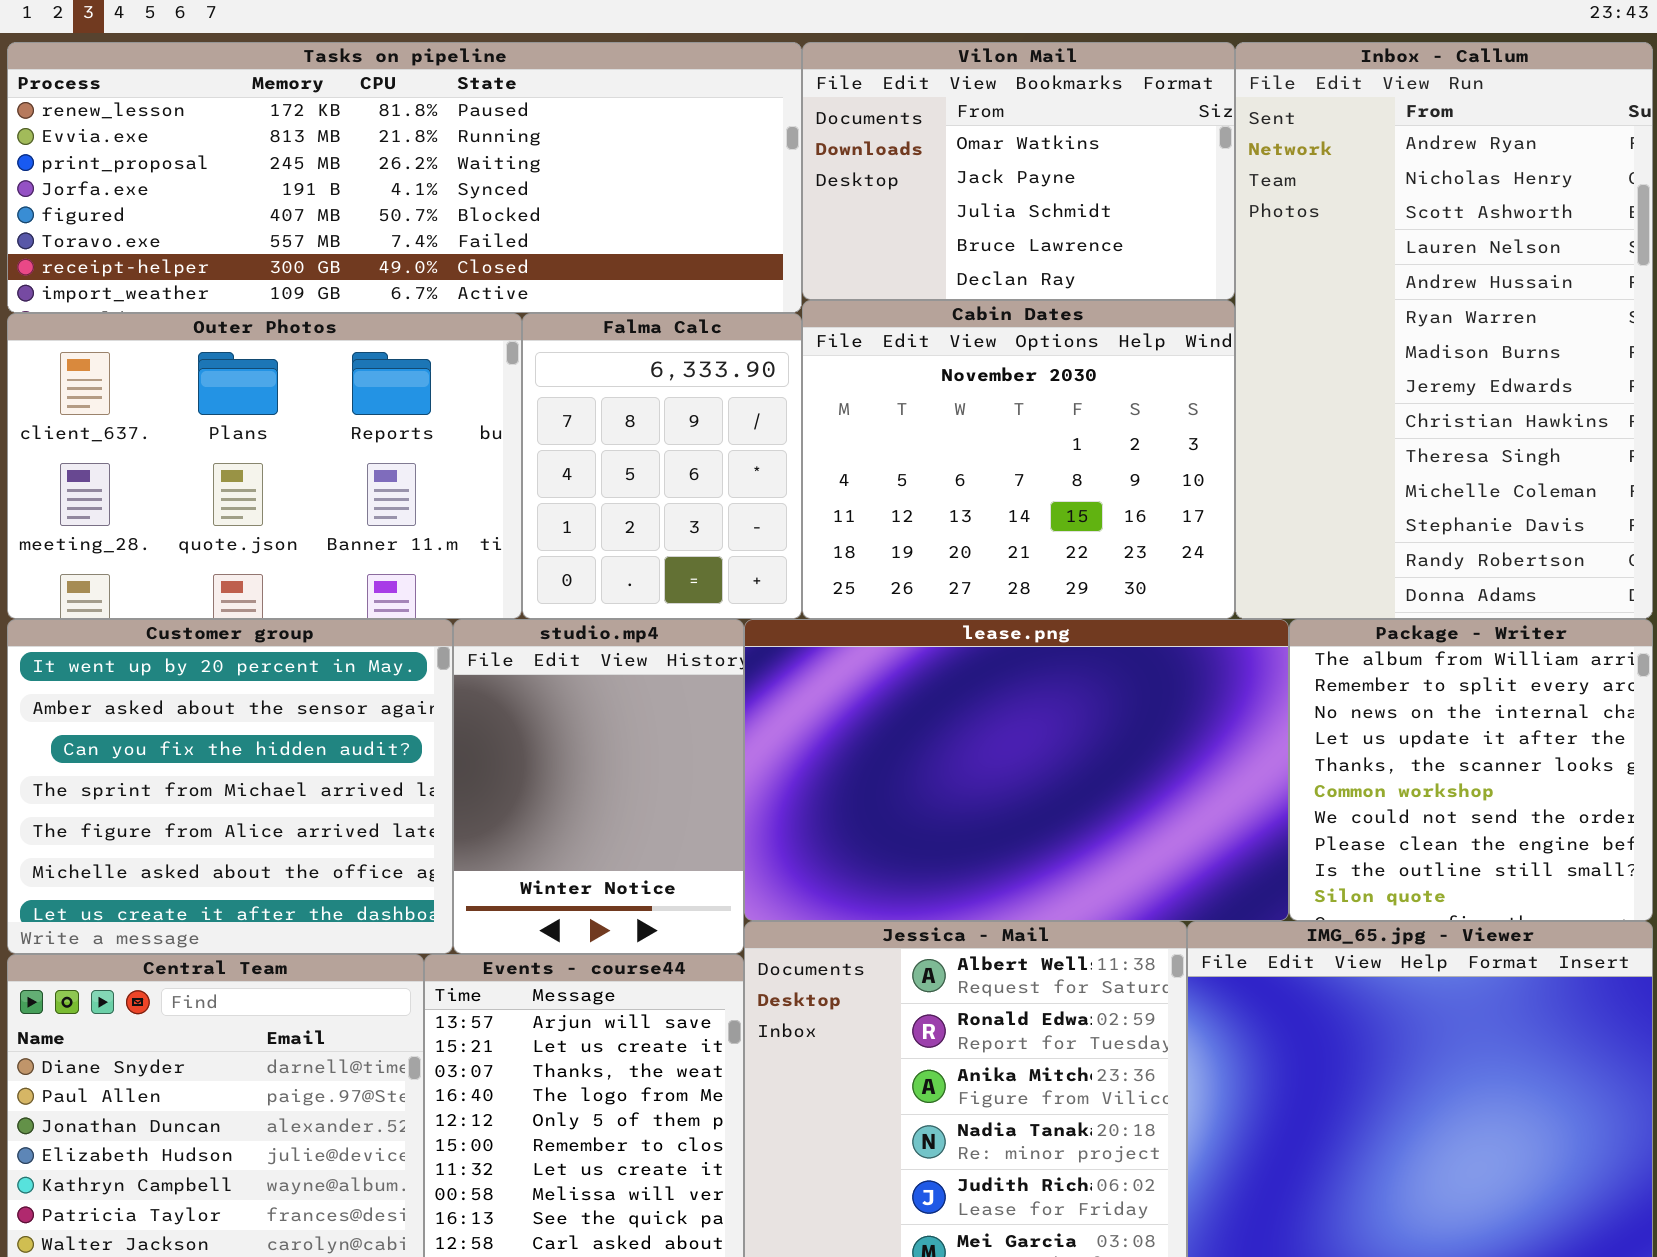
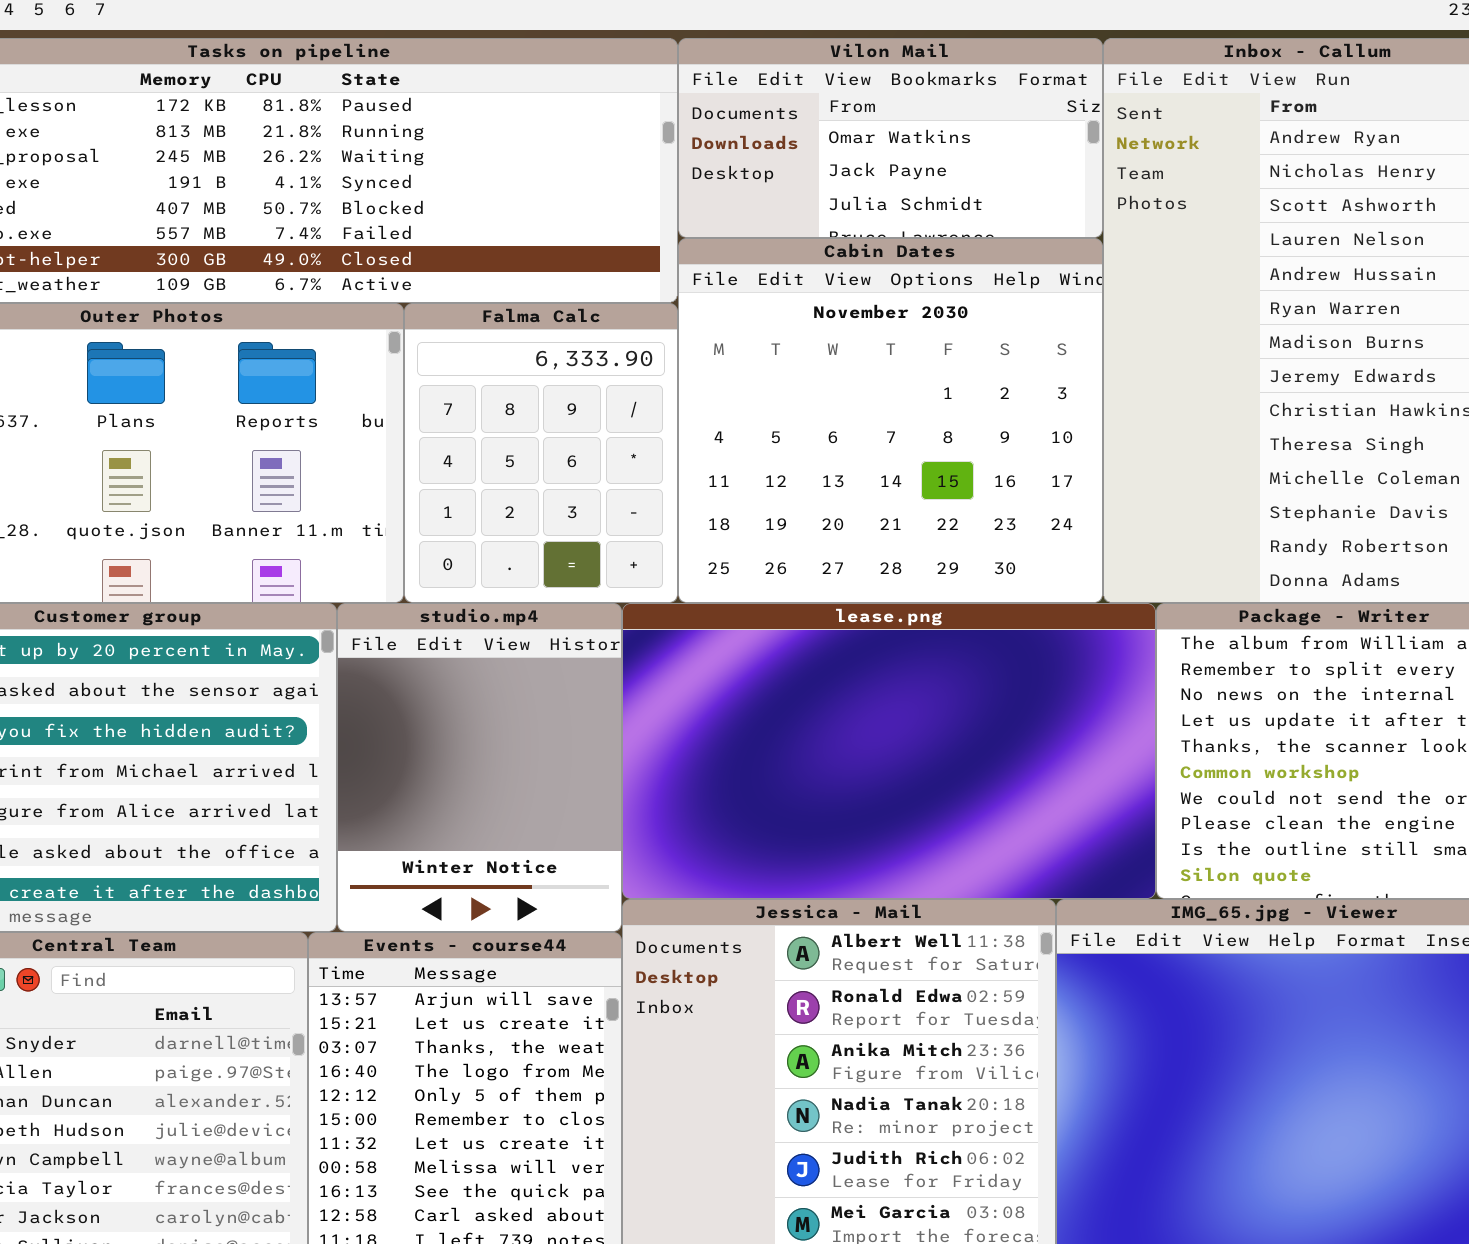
Vilon Mail: [802,42,1235,300] -> [678,38,1103,238], resized
Cabin Dates: [802,300,1235,619] -> [678,238,1103,603], resized

